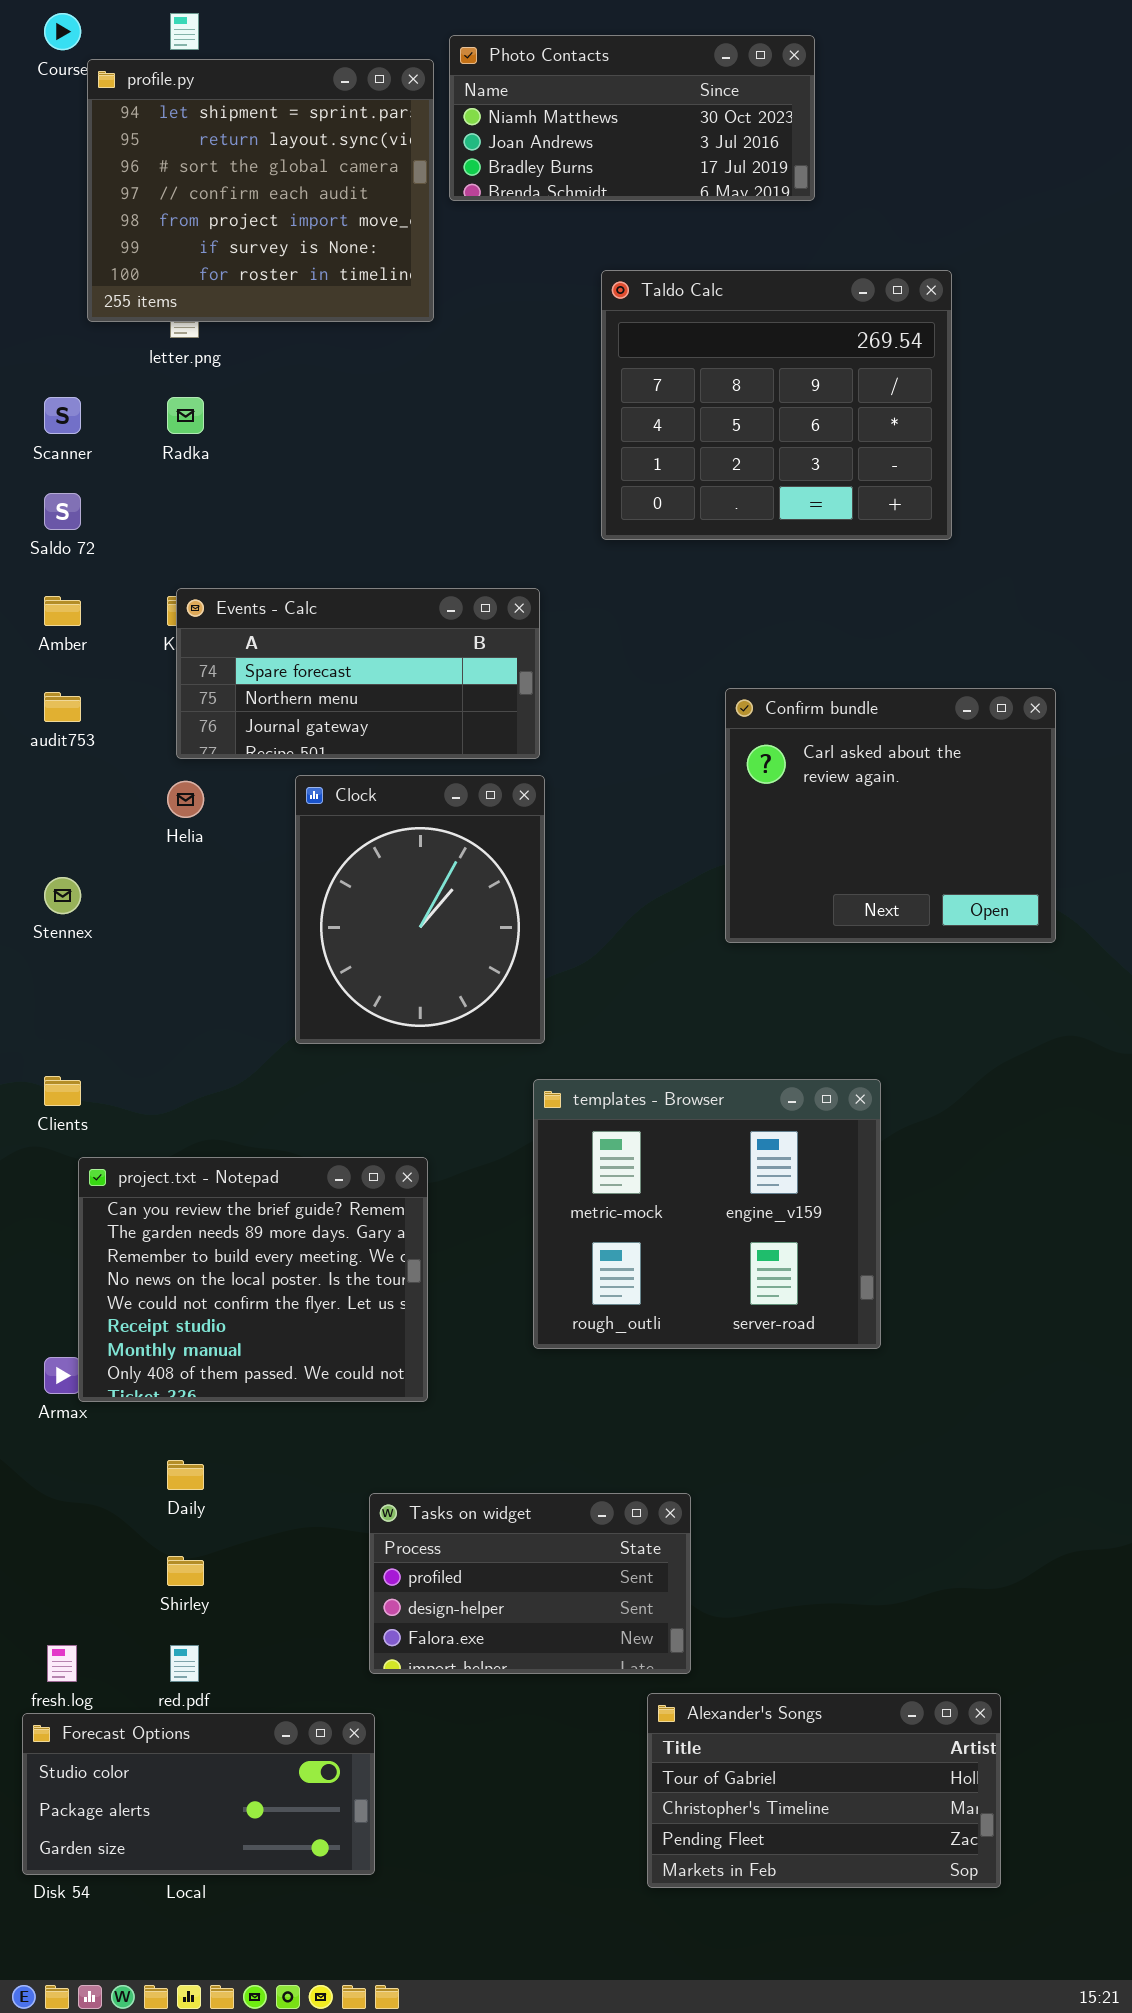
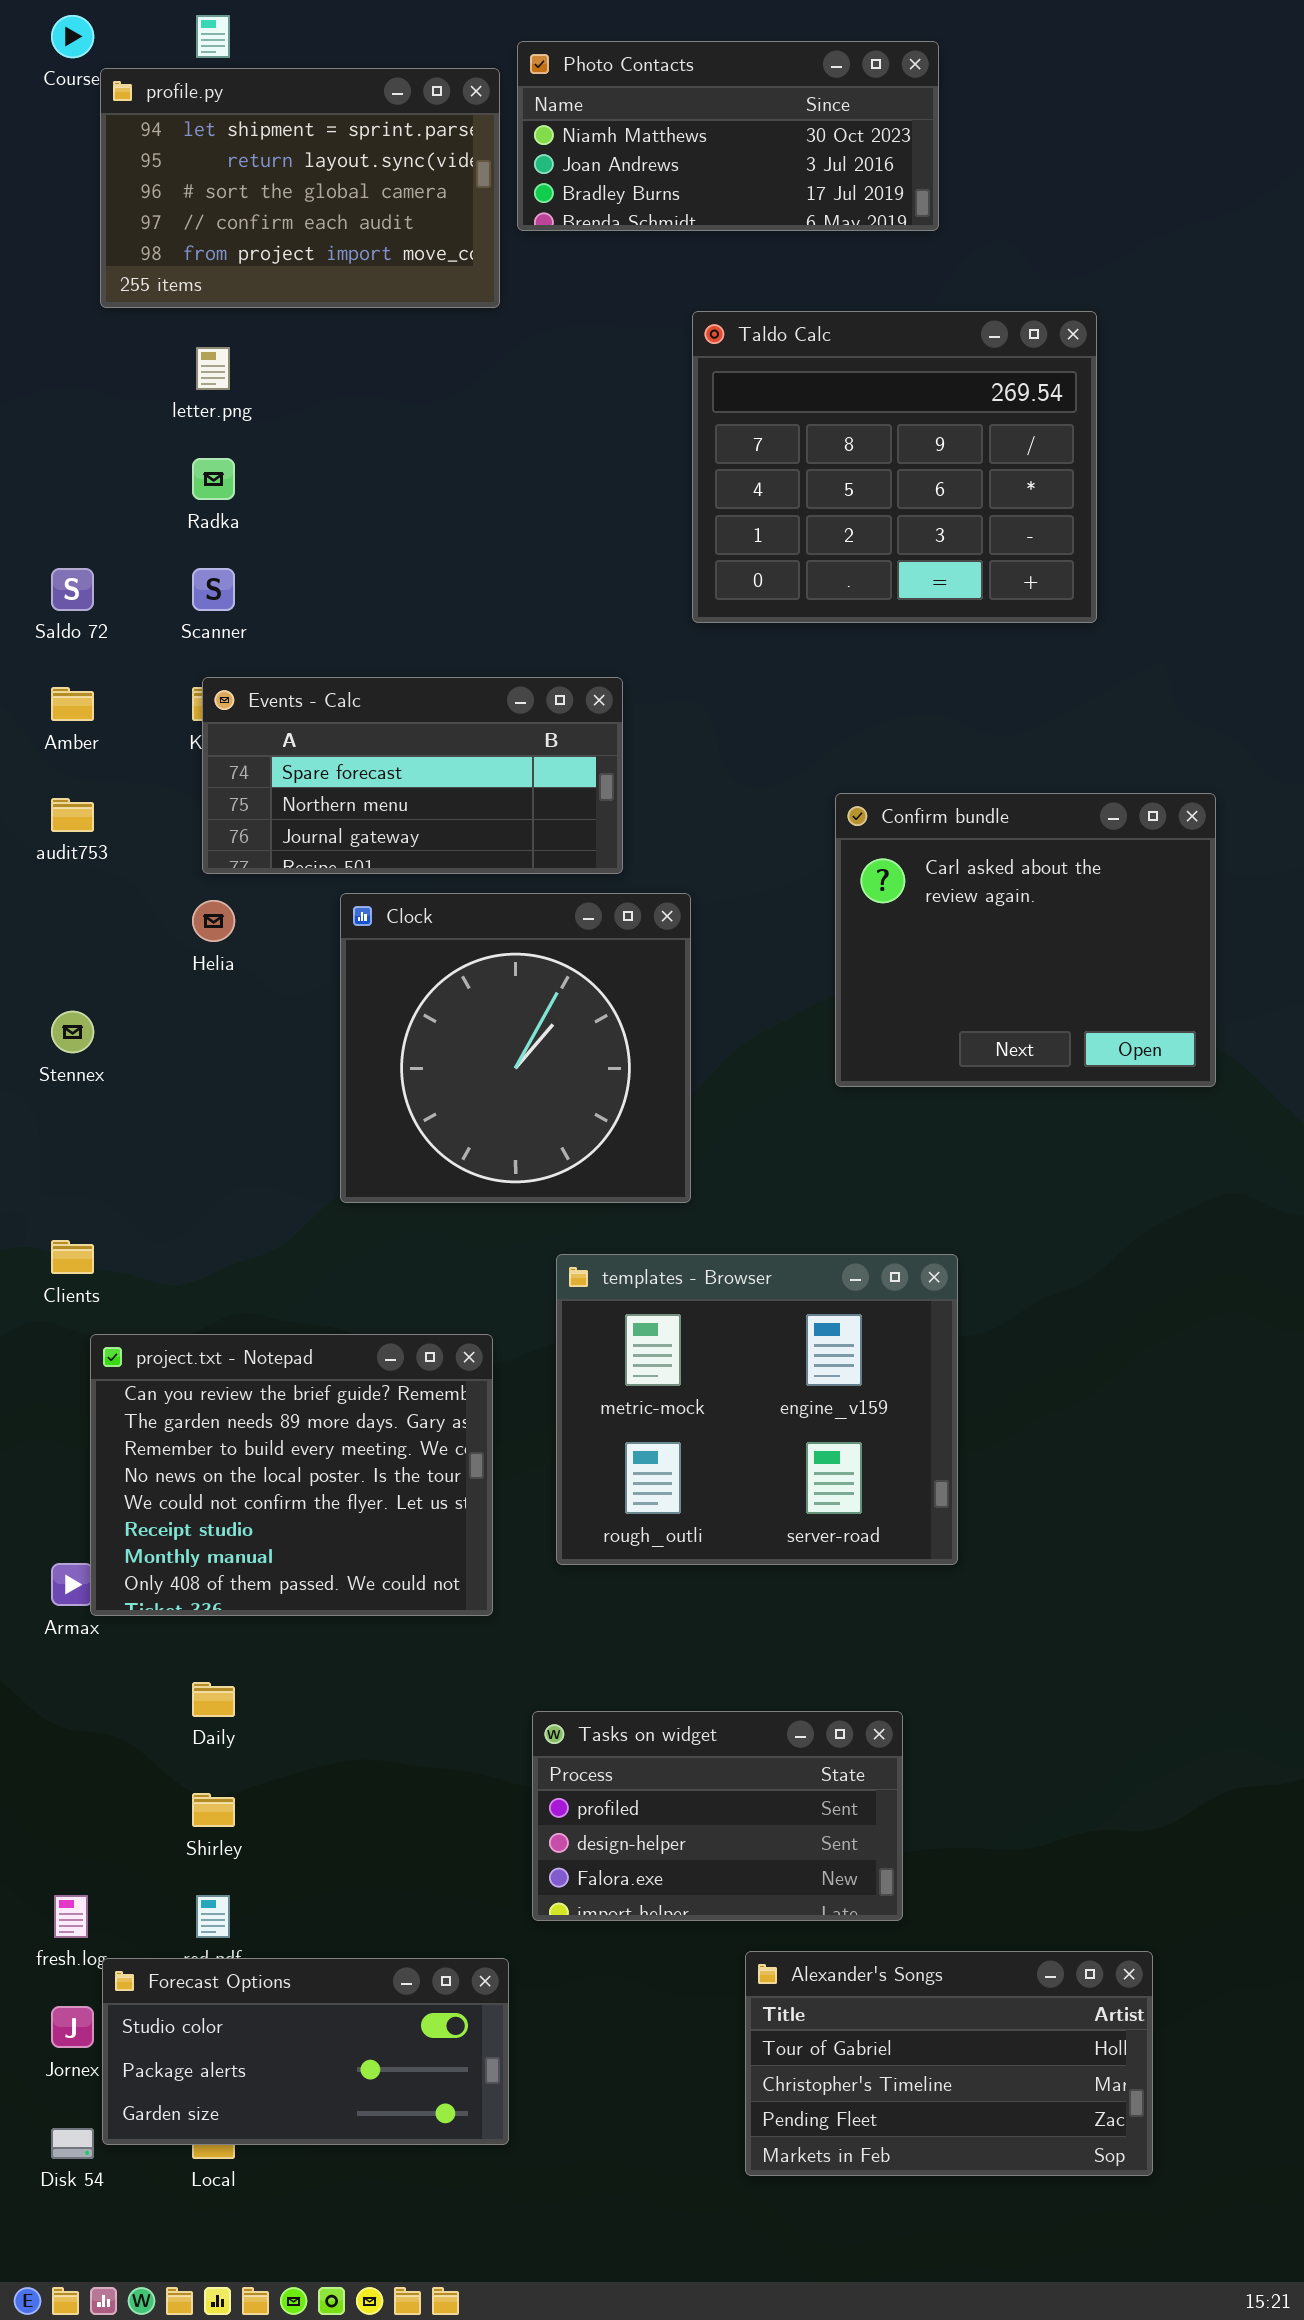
profile.py: [87,59,434,322] -> [100,68,500,308], resized
Scanner: [44,397,81,434] -> [192,568,235,611], moved
Clock: [295,775,545,1044] -> [340,893,691,1203], resized
templates - Browser: [533,1079,881,1349] -> [556,1254,958,1565], moved
Tasks on widget: [369,1493,691,1674] -> [532,1711,903,1921], moved
Forecast Options: [22,1713,375,1875] -> [102,1958,509,2145], moved

